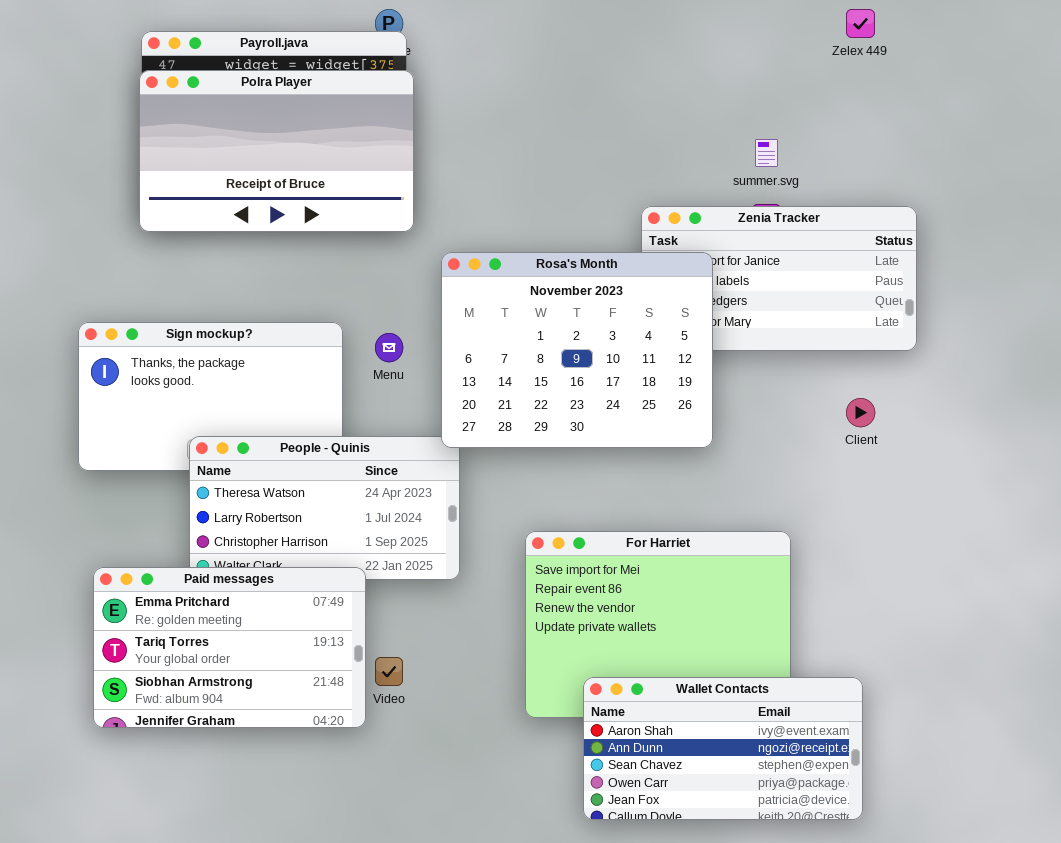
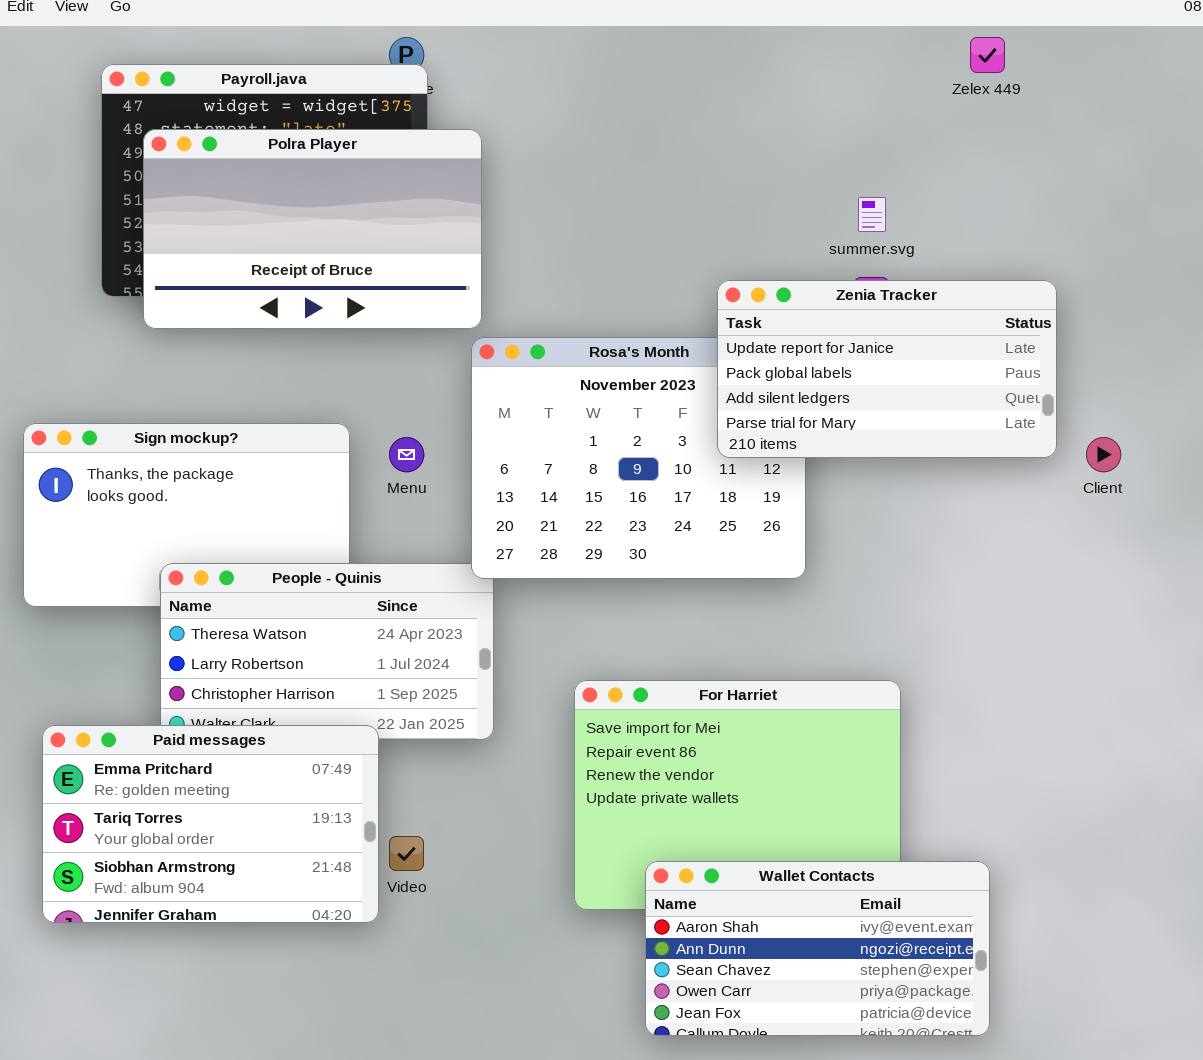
Polra Player: [139,70,414,232] -> [143,129,482,329], moved
Zenia Tracker: [641,206,917,351] -> [717,280,1057,458], raised
Client: [846,398,875,427] -> [1086,437,1121,472], moved

